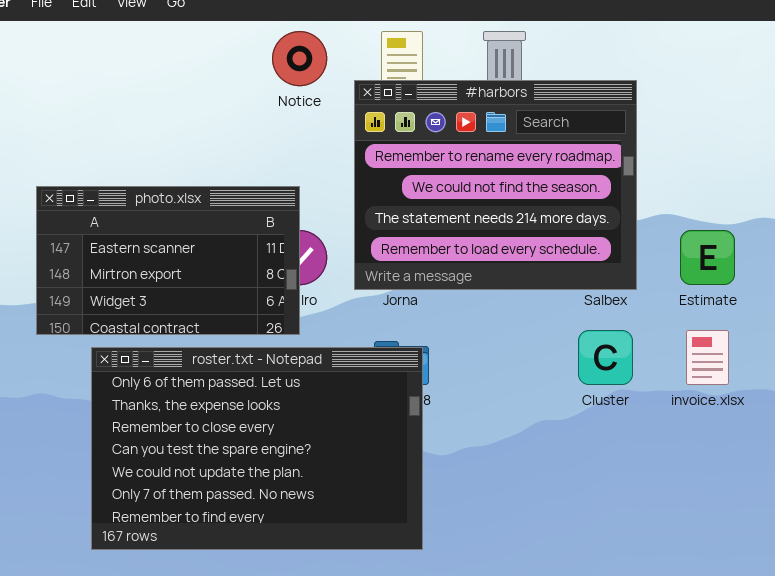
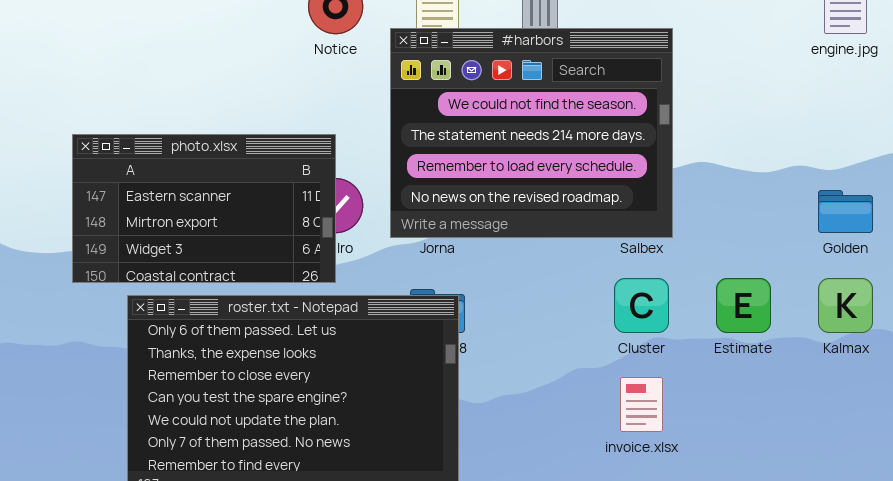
#harbors: [354,80,637,290] -> [390,28,673,238], scrolled down 1 row
Estimate: [680,230,735,285] -> [716,278,771,333], moved
invoice.xlsx: [686,330,729,385] -> [620,377,663,432], moved

